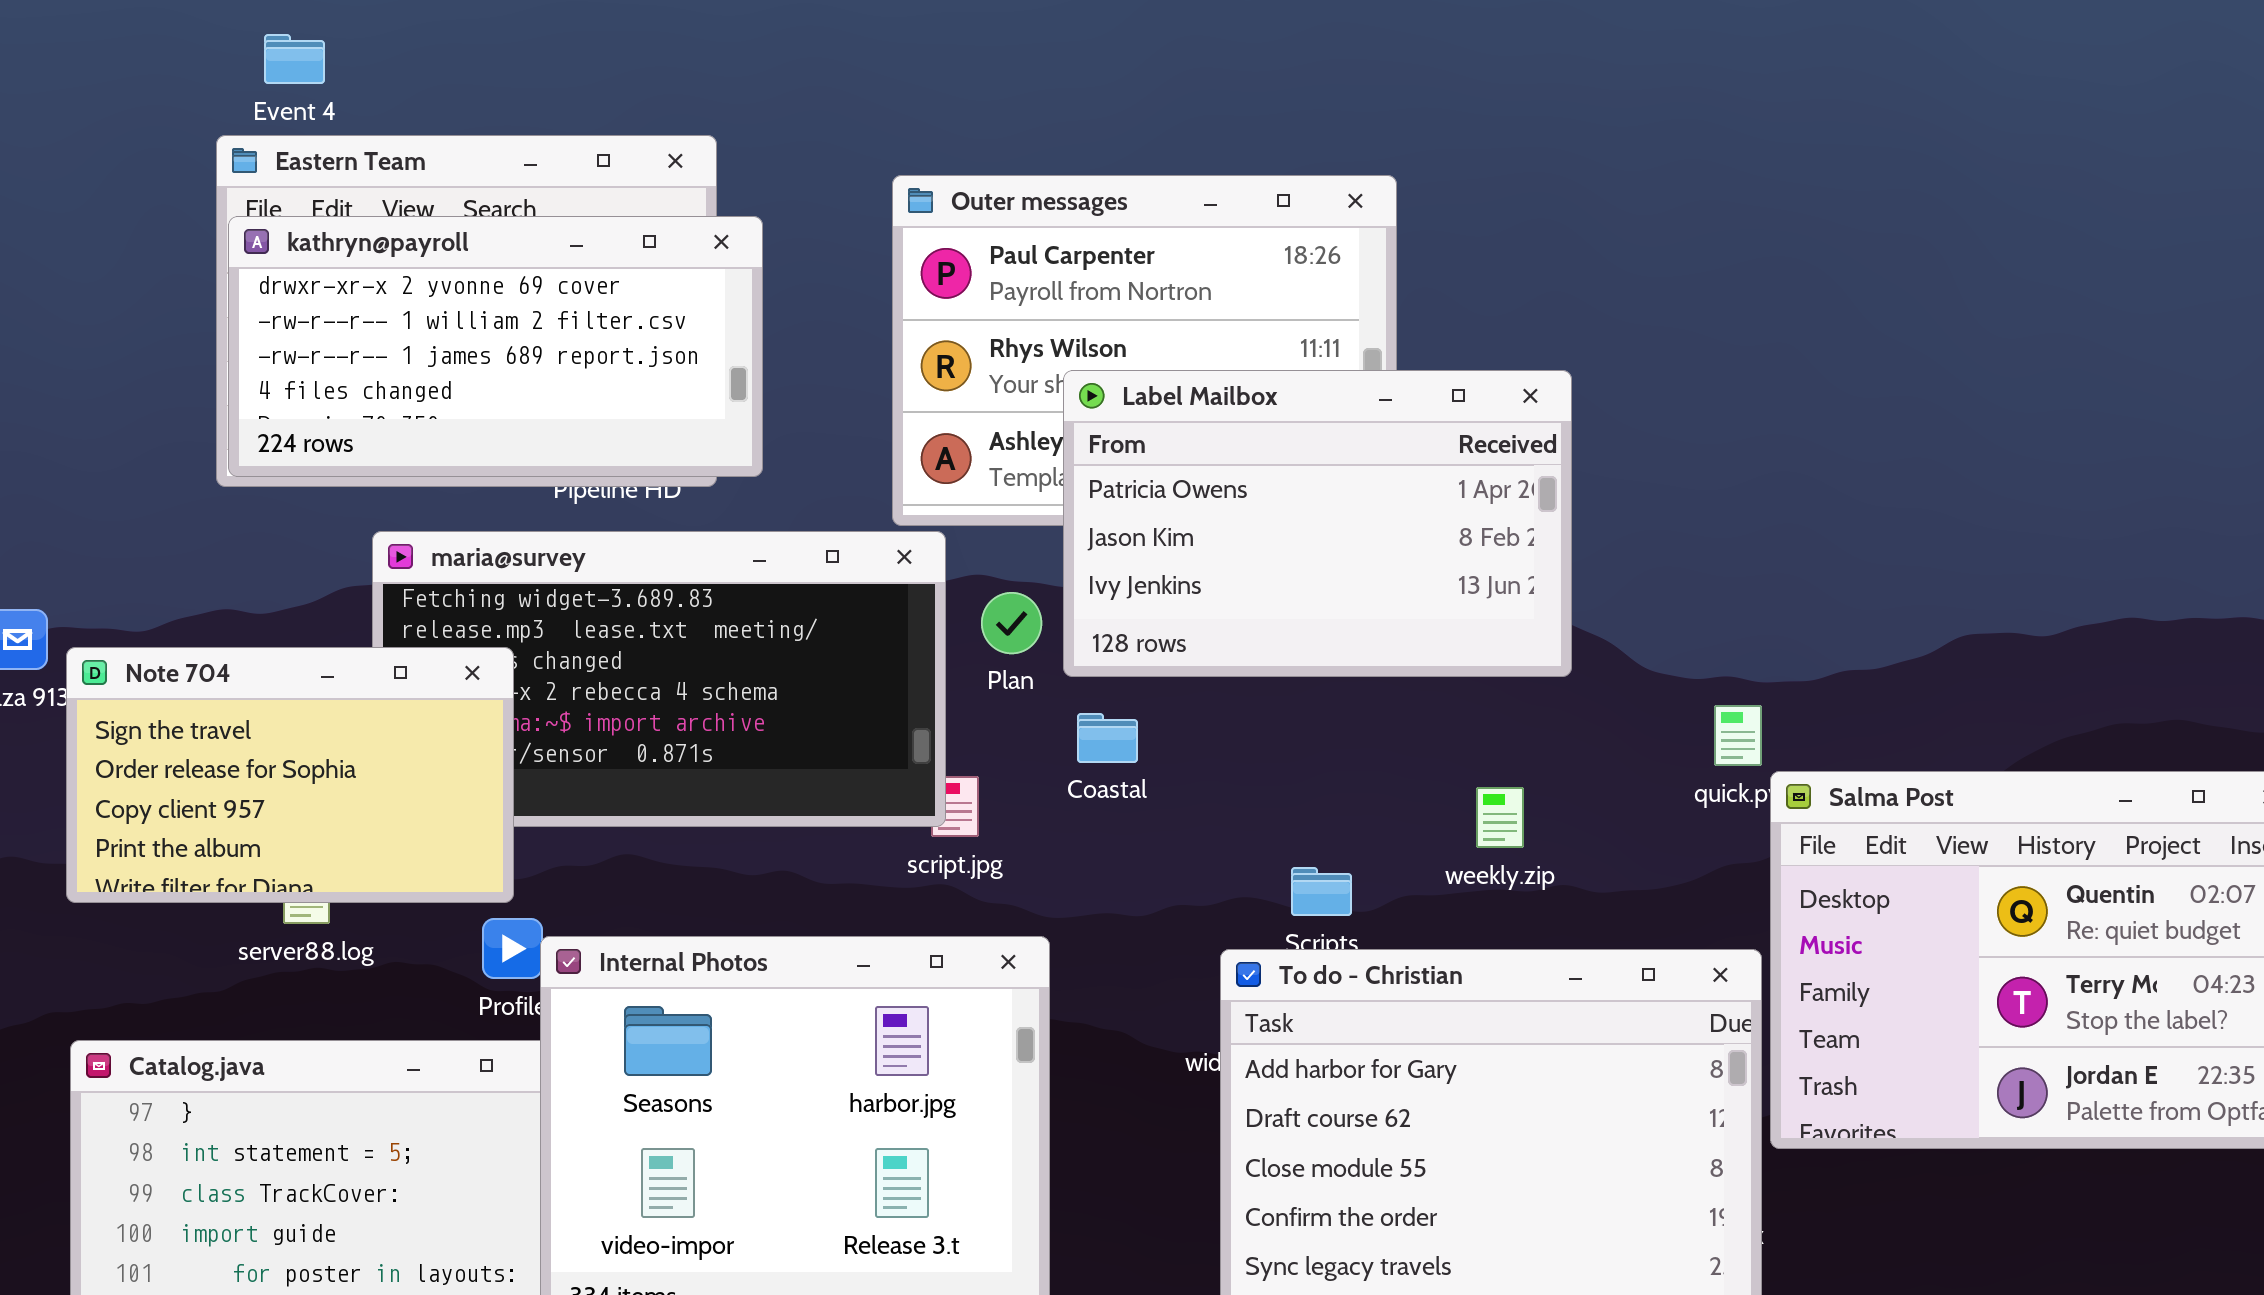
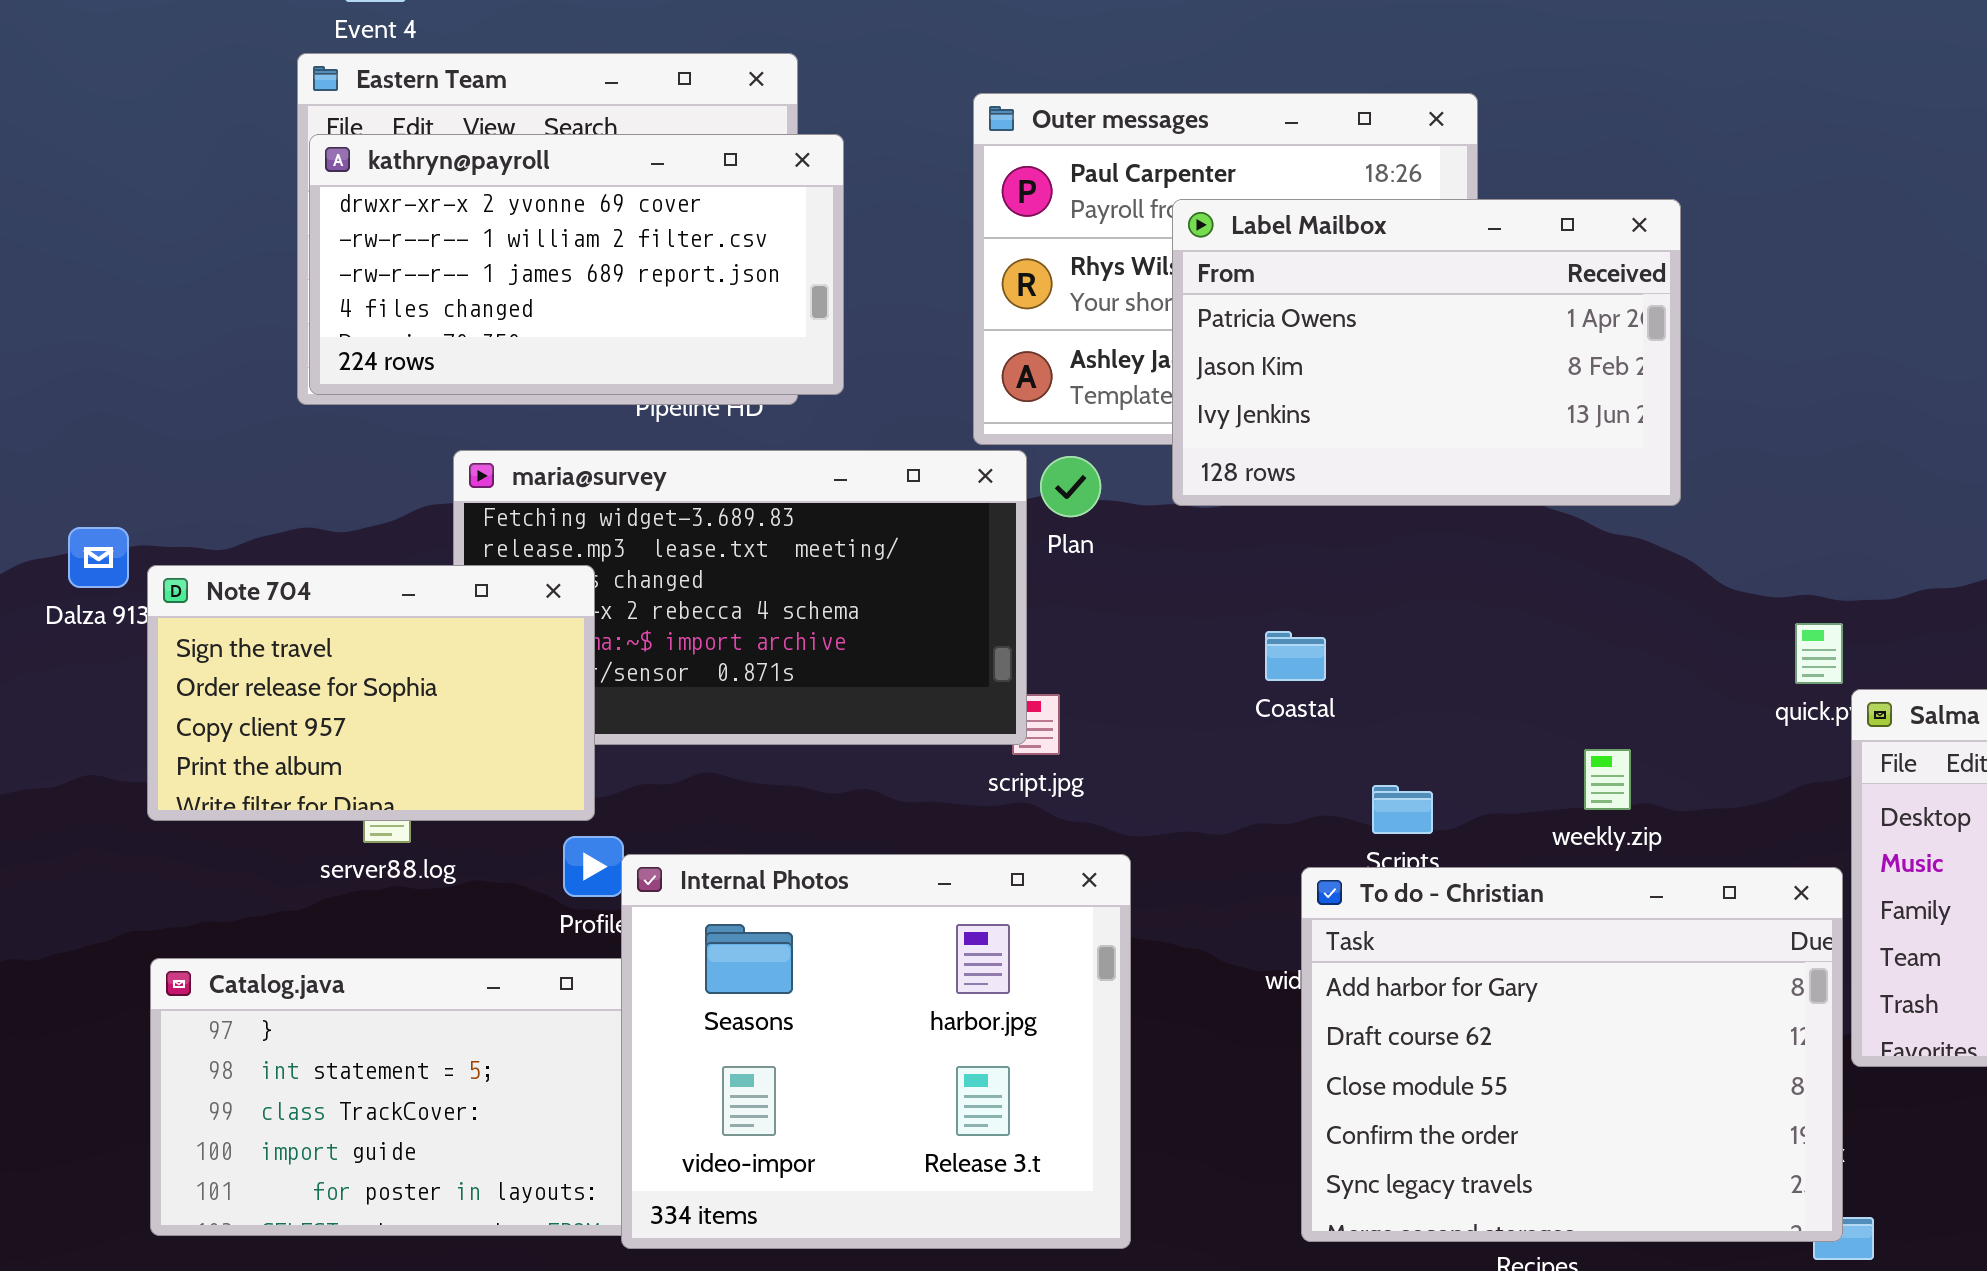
Label Mailbox: [1063,370,1572,677] -> [1172,199,1681,506], moved
Plan: [981,592,1042,654] -> [1040,456,1101,517], moved
Coastal: [1077,713,1138,763] -> [1265,631,1326,681], moved
weekly.zip: [1476,787,1524,848] -> [1584,749,1631,810], moved

